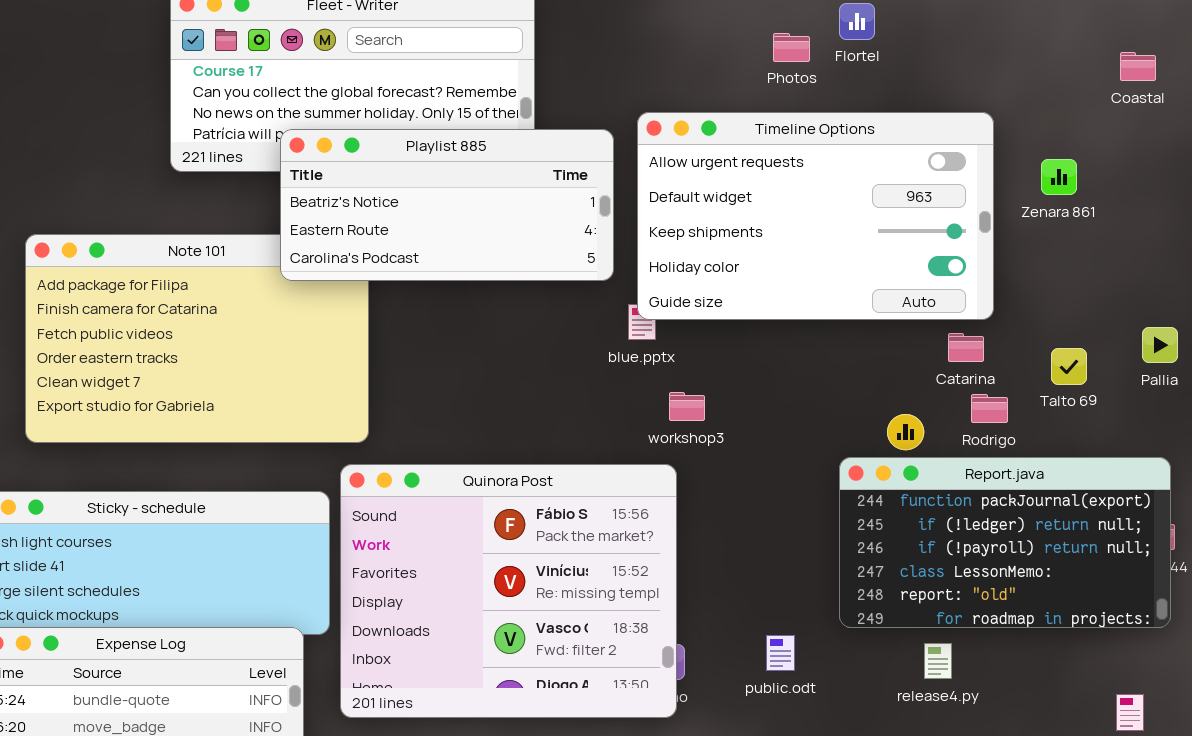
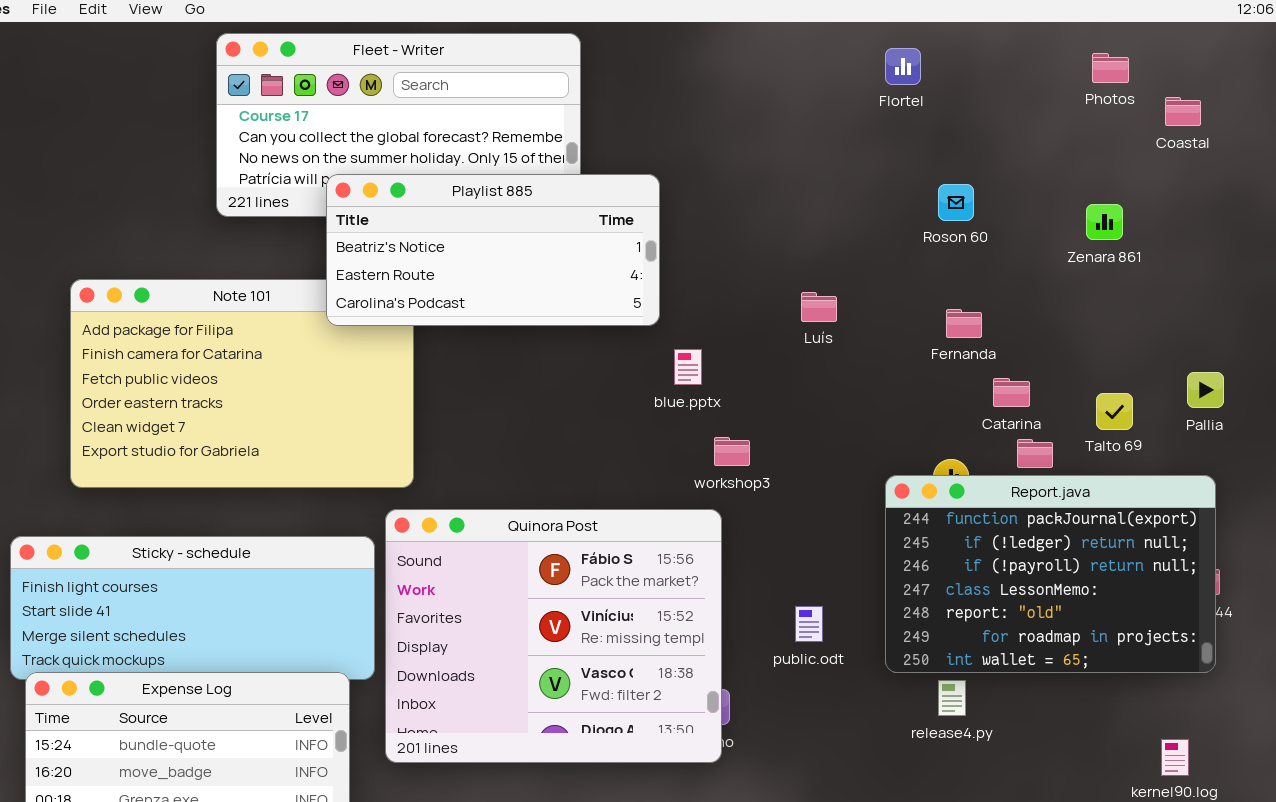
Photos: [773,33,810,62] -> [1092,53,1129,83], moved
Timeline Options: [637,112,994,320] -> none, closed
Report.java: [839,457,1171,628] -> [885,475,1216,673], resized
public.odt: [766,635,795,671] -> [795,606,823,642], moved
release4.py: [924,643,952,679] -> [938,680,966,716], moved

